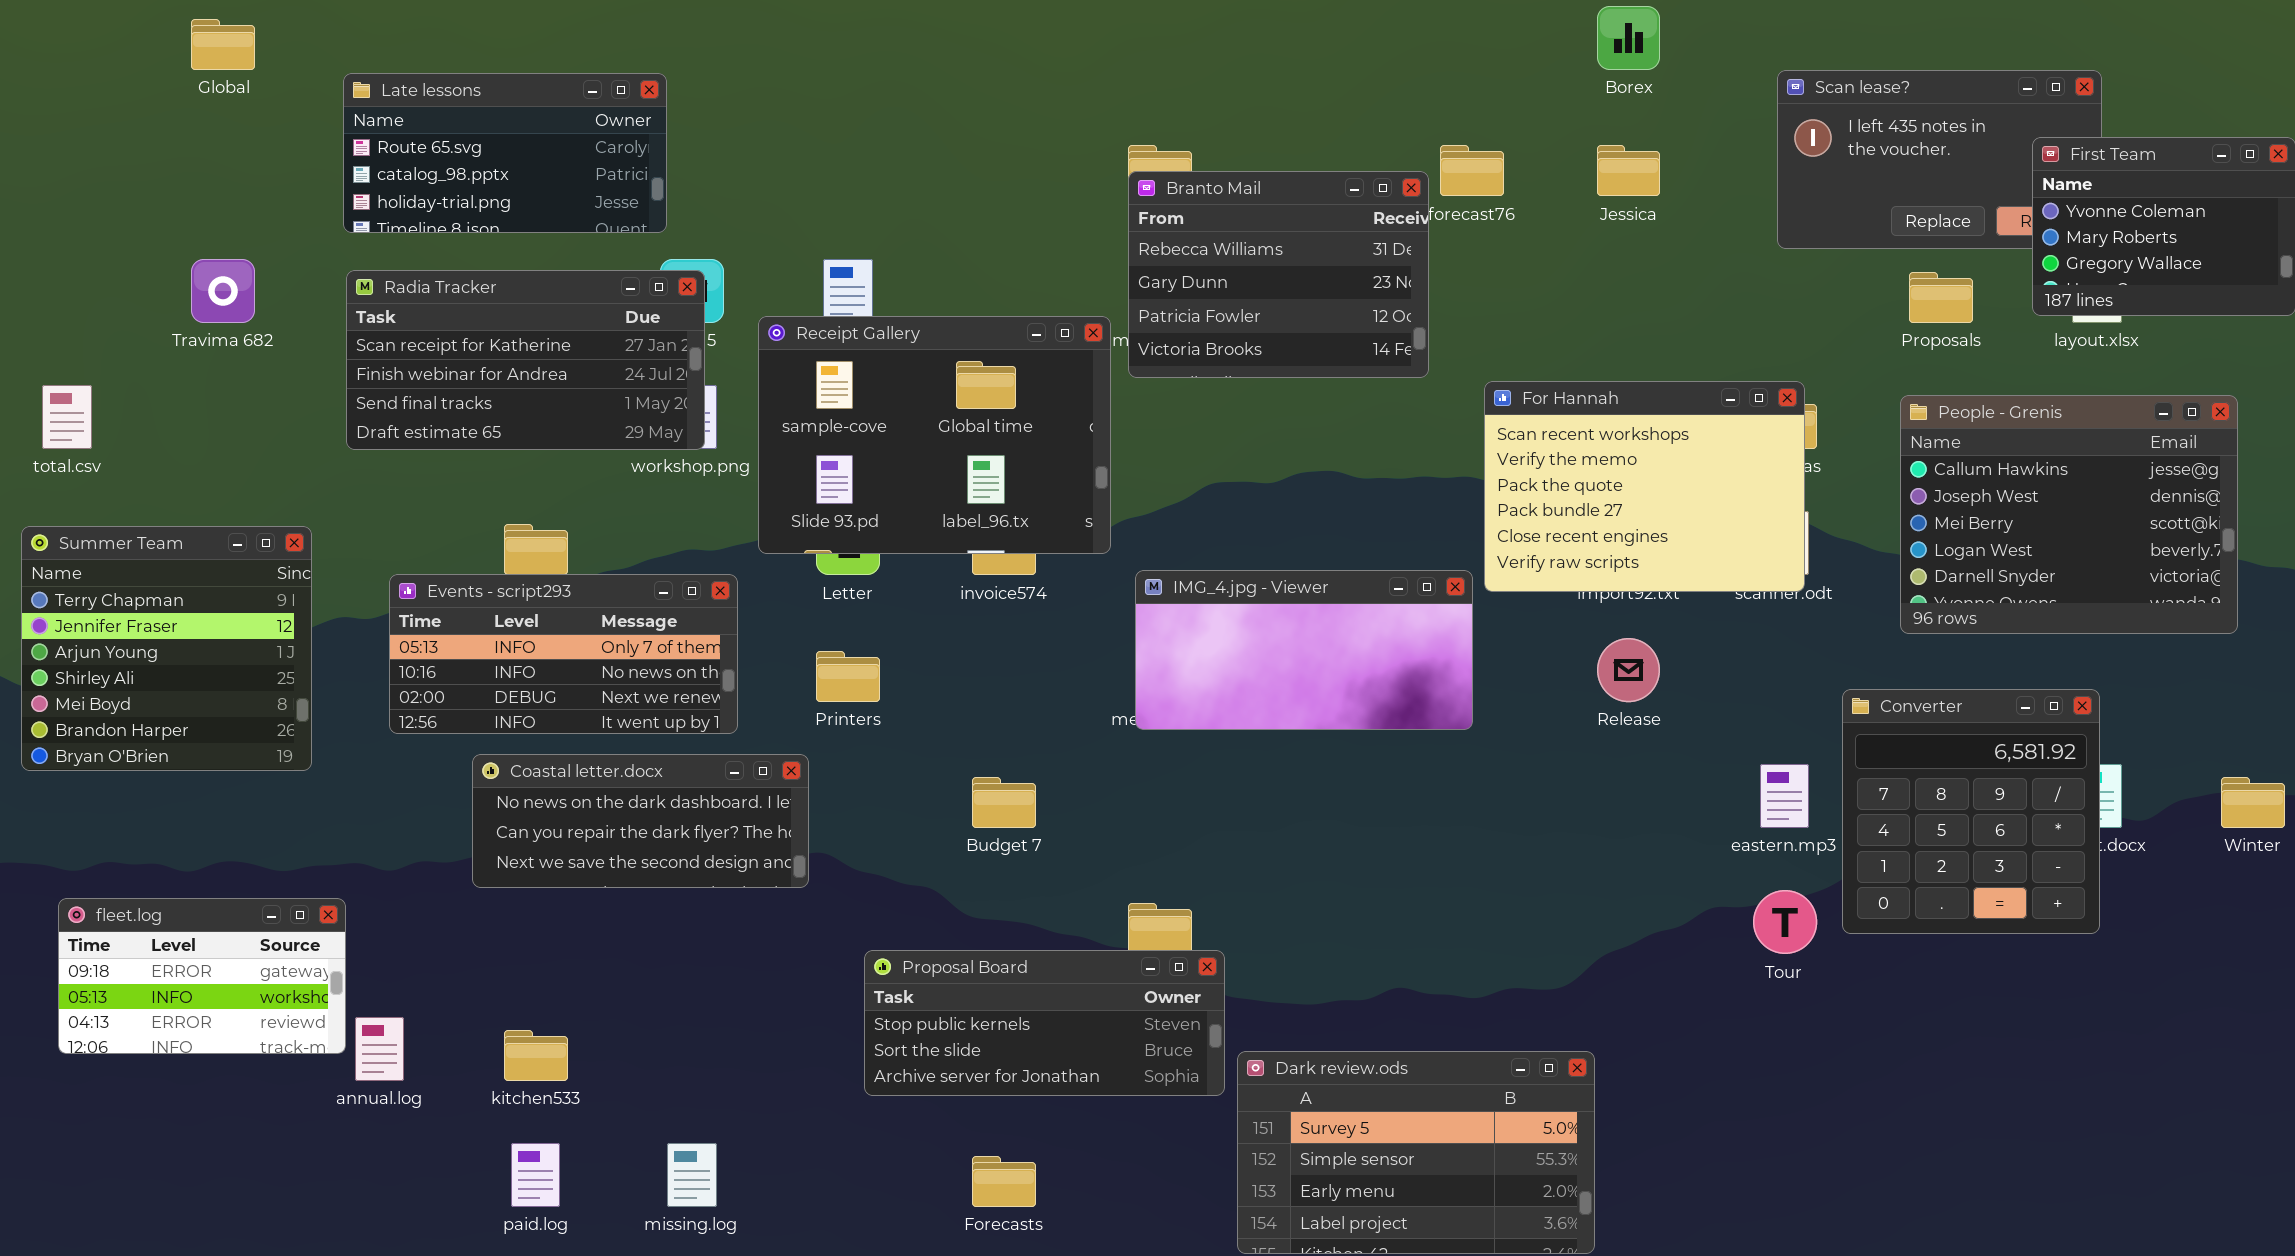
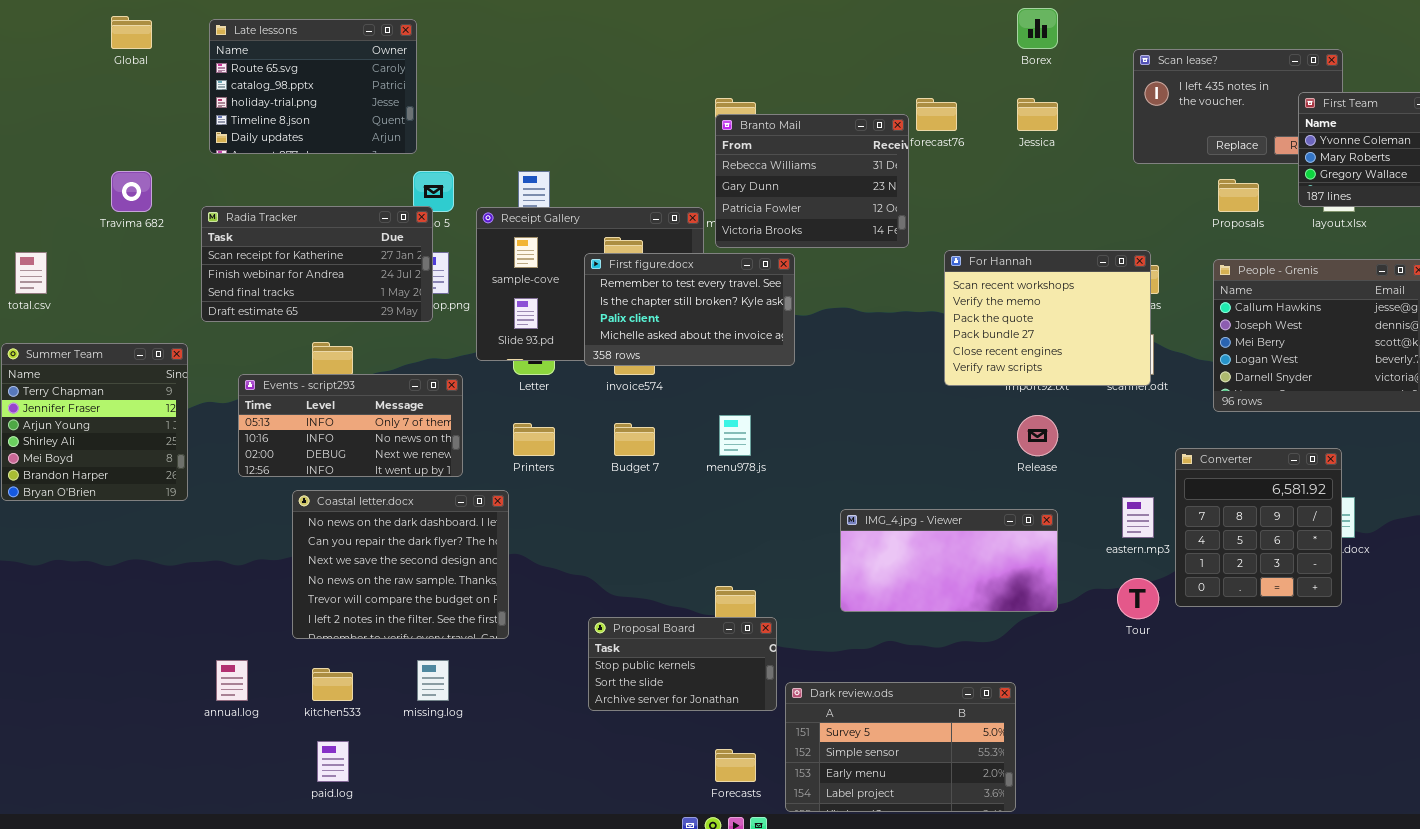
Late lessons: [343,73,667,233] -> [209,19,417,154], resized
Radia Tracker: [346,270,705,450] -> [201,206,433,322], moved
First figure.docx: none -> [584,253,795,366], opened
IMG_4.jpg - Viewer: [1135,570,1473,730] -> [840,509,1058,612], moved
Coastal letter.docx: [472,754,809,888] -> [292,490,509,639], resized
Budget 7: [972,777,1036,828] -> [614,423,655,456], moved
fleet.log: [58,898,346,1054] -> none, closed
Proposal Board: [864,950,1225,1096] -> [588,617,777,711], resized
missing.log: [667,1143,717,1207] -> [417,660,449,701], moved
Forecasts: [972,1156,1036,1207] -> [715,749,756,782], moved

